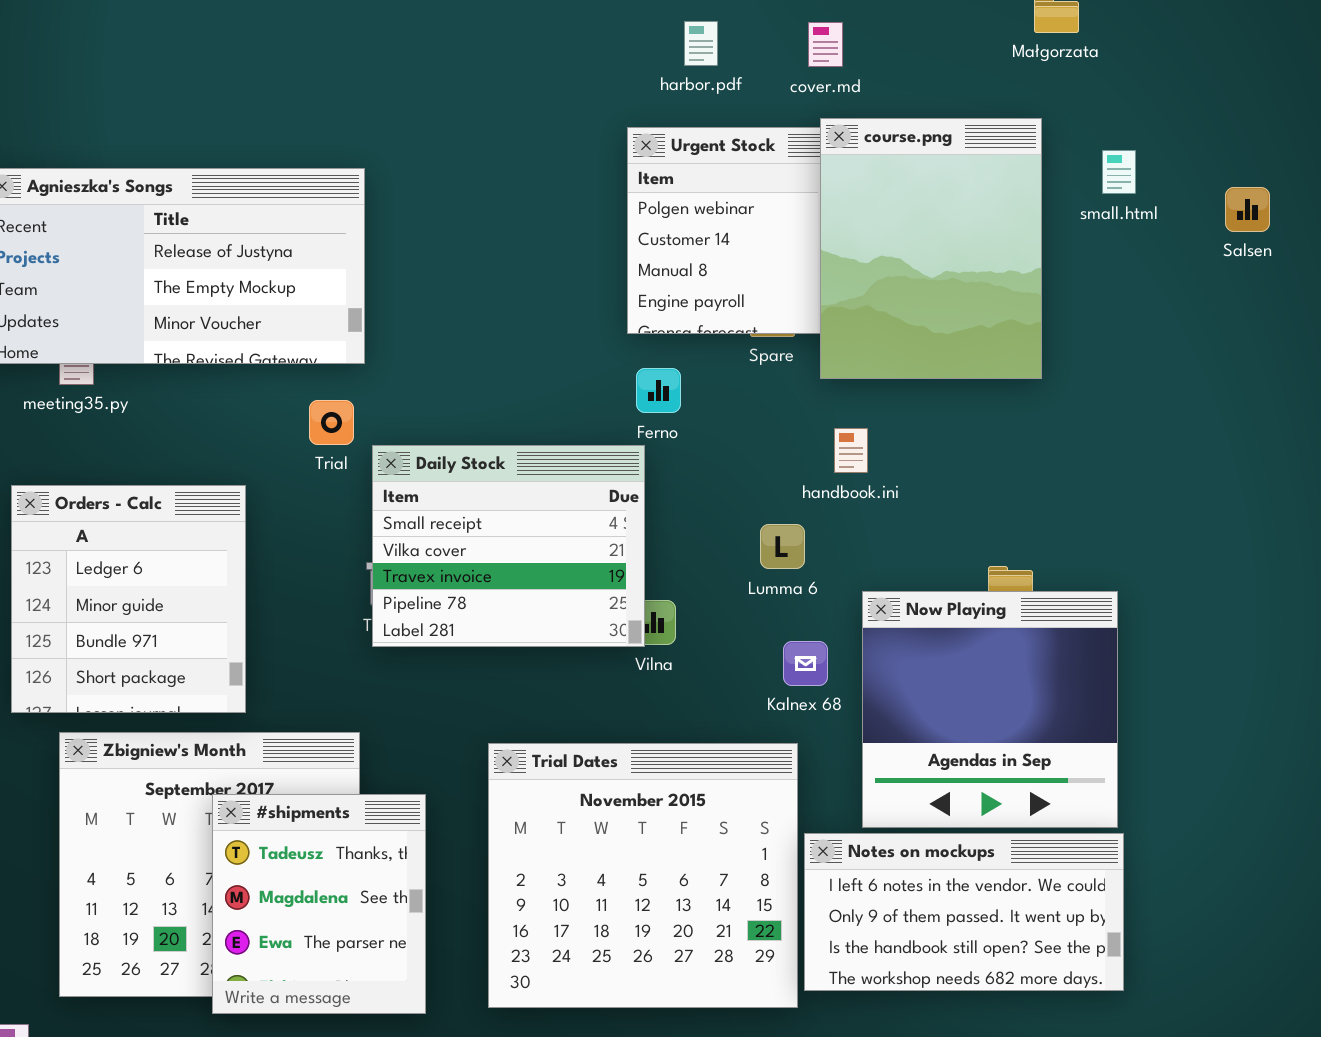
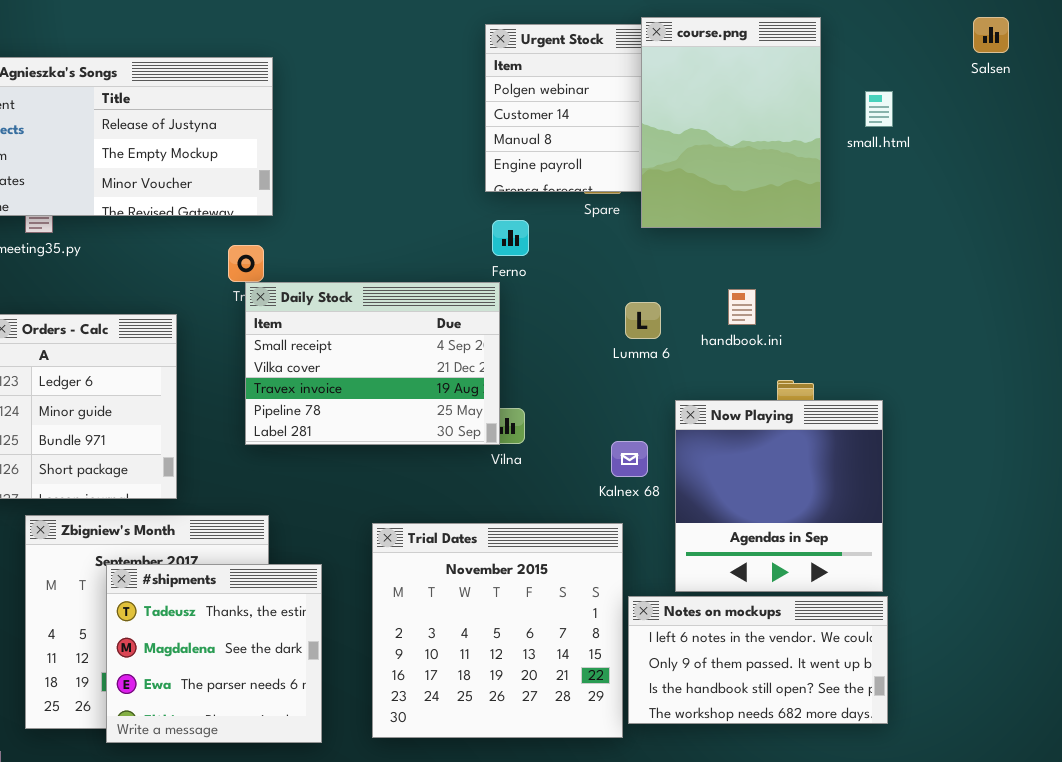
small.html: [1102,150,1136,194] -> [865,91,893,127], moved
Salsen: [1225,187,1270,232] -> [973,17,1009,53], moved
handbook.ini: [834,428,868,473] -> [728,289,756,325], moved
Daily Stock: [372,445,645,647] -> [245,282,500,445], resized
Lumma 6: [760,524,805,569] -> [625,302,661,339], moved
#shipments: [212,794,426,1014] -> [106,564,322,743], resized

